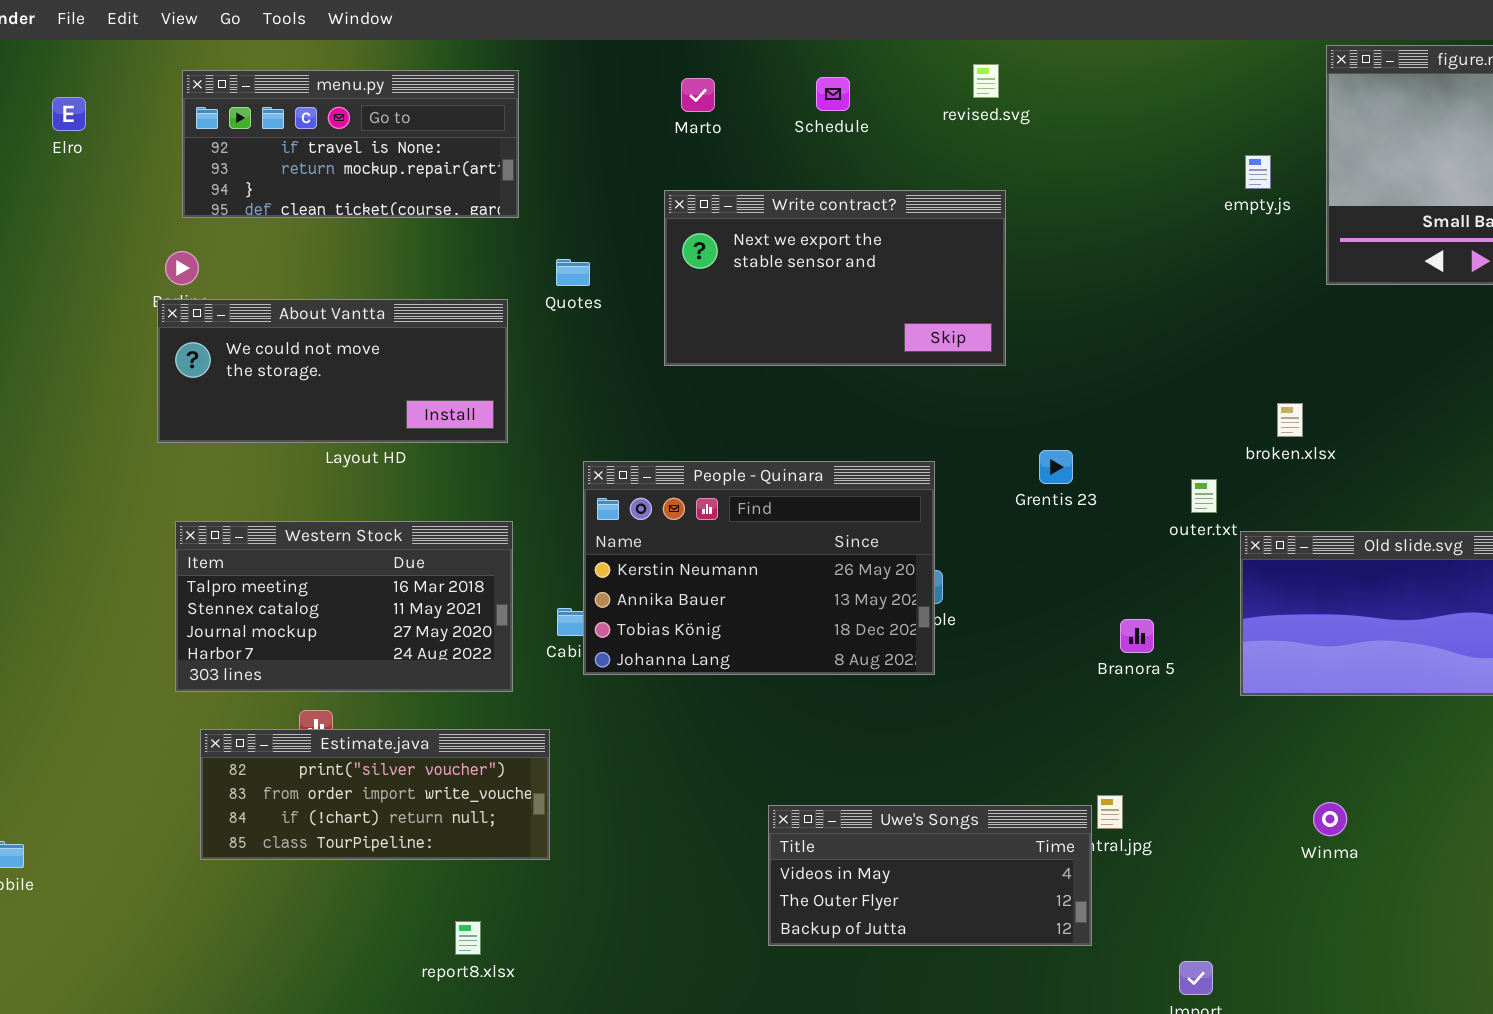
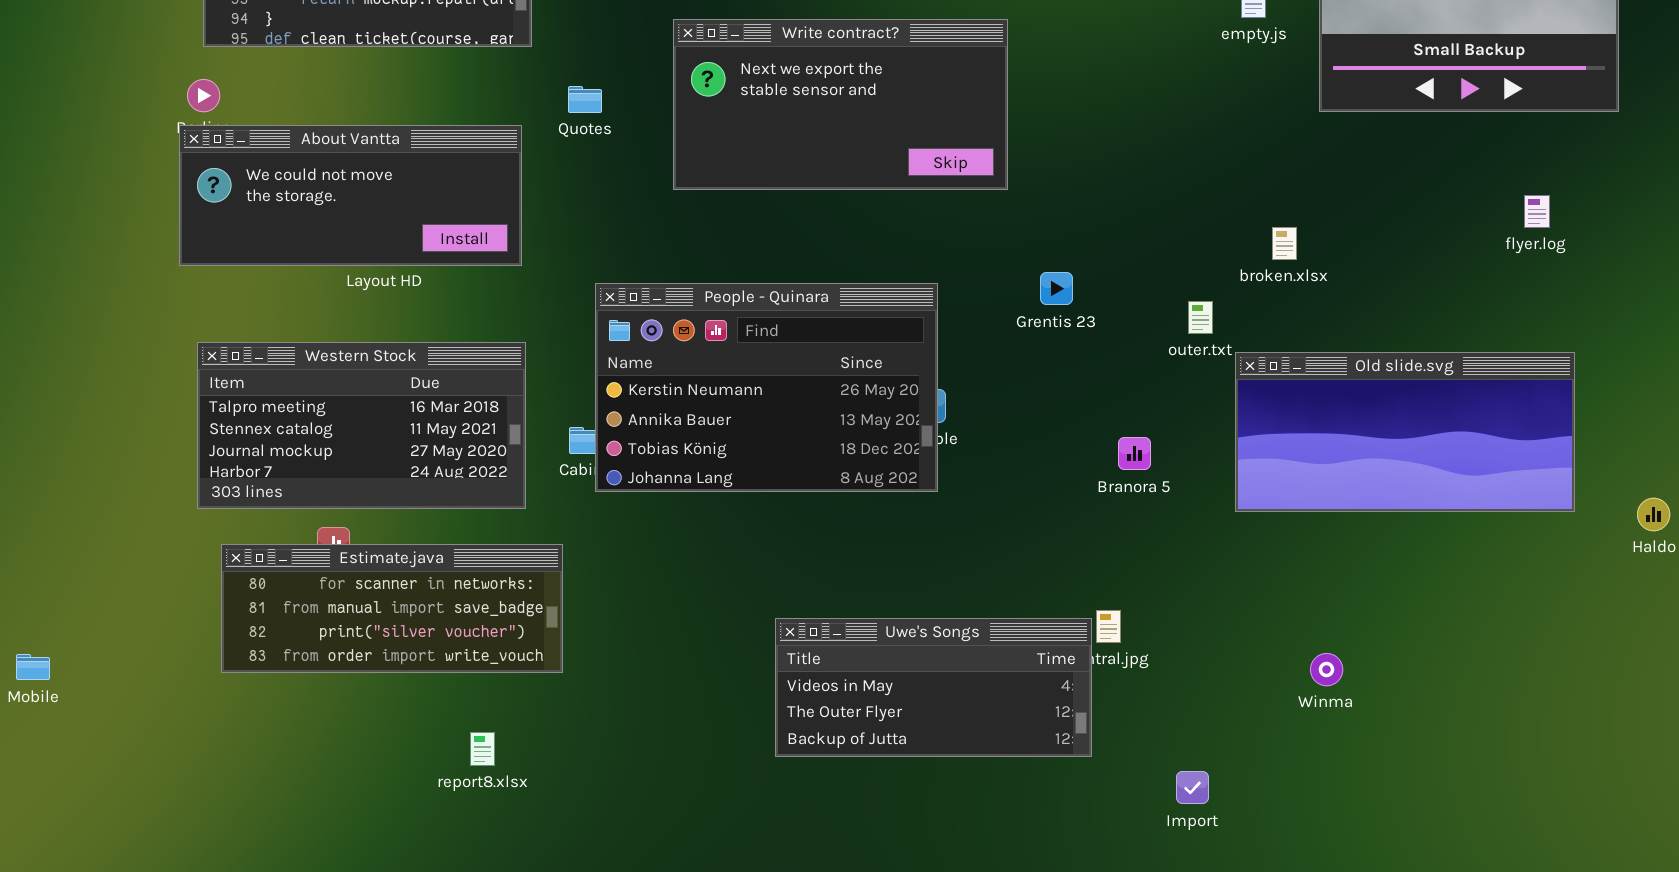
Estimate.java: [200,729,550,860] -> [221,544,563,673], scrolled up 2 rows
Winma: [1313,802,1347,836] -> [1310,653,1343,686], moved

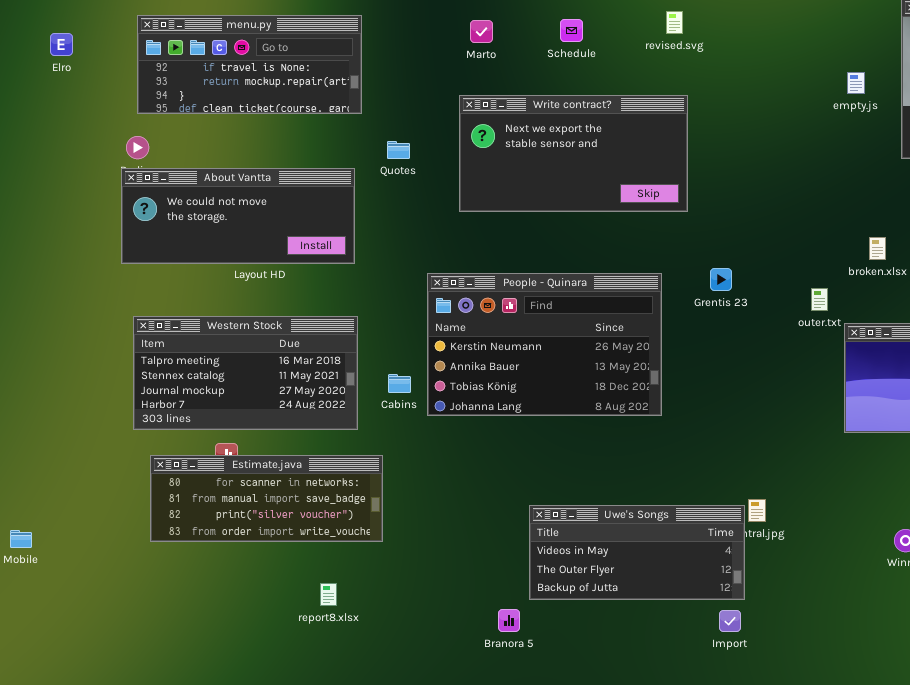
People - Quinara: [595,283,938,492] -> [427,273,662,416], moved
Branora 5: [1118,437,1151,470] -> [498,609,520,632], moved
Import: [1176,771,1209,804] -> [719,610,741,632], moved

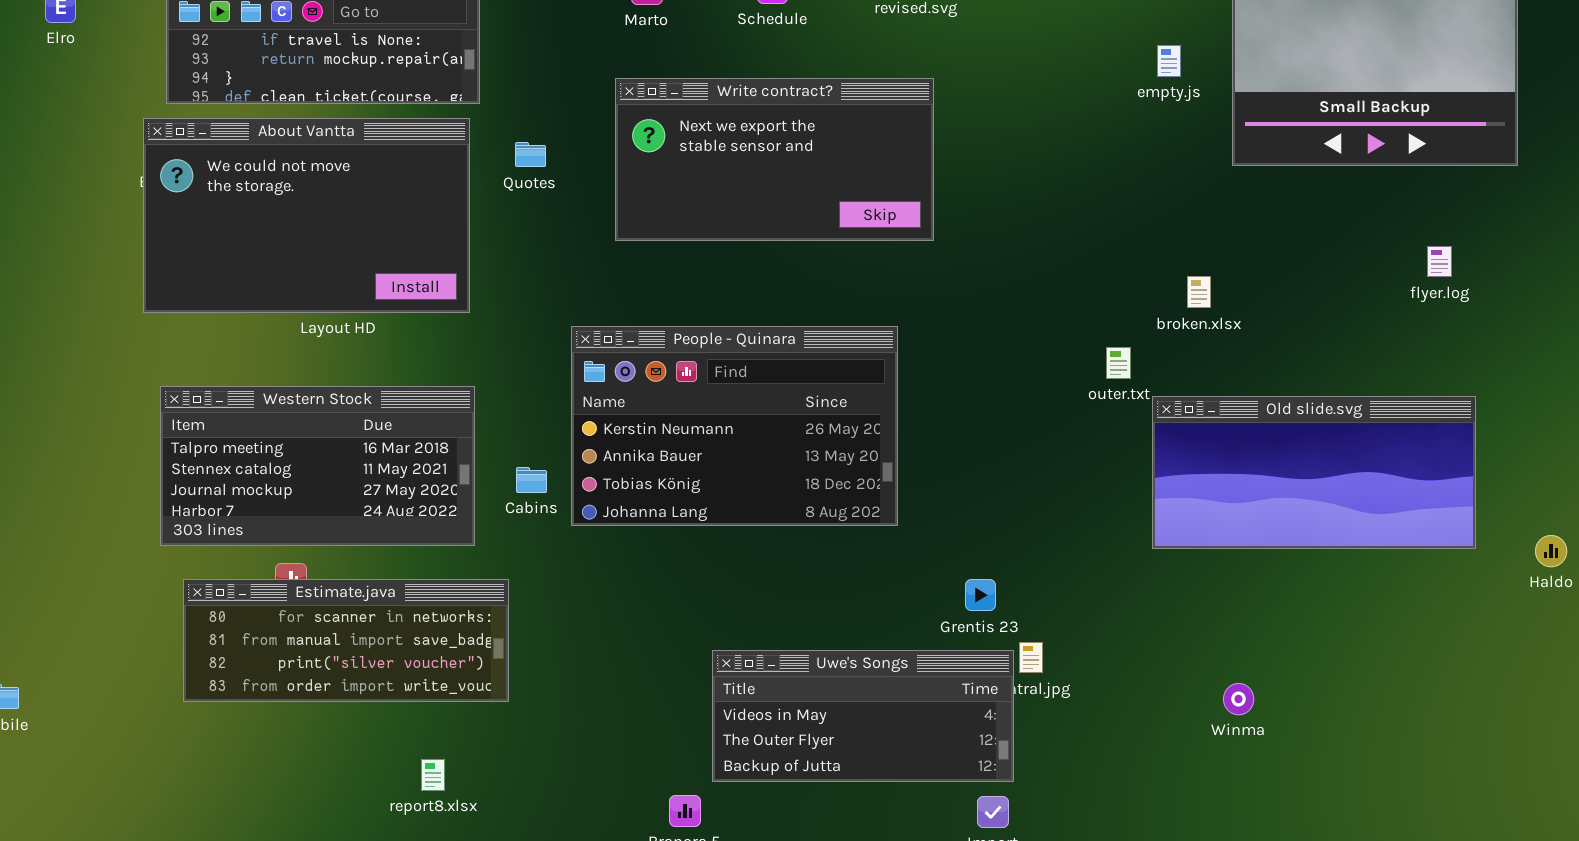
About Vantta: [121,168,355,264] -> [143,118,470,313], resized
Grentis 23: [710,268,732,291] -> [965,579,996,611], moved

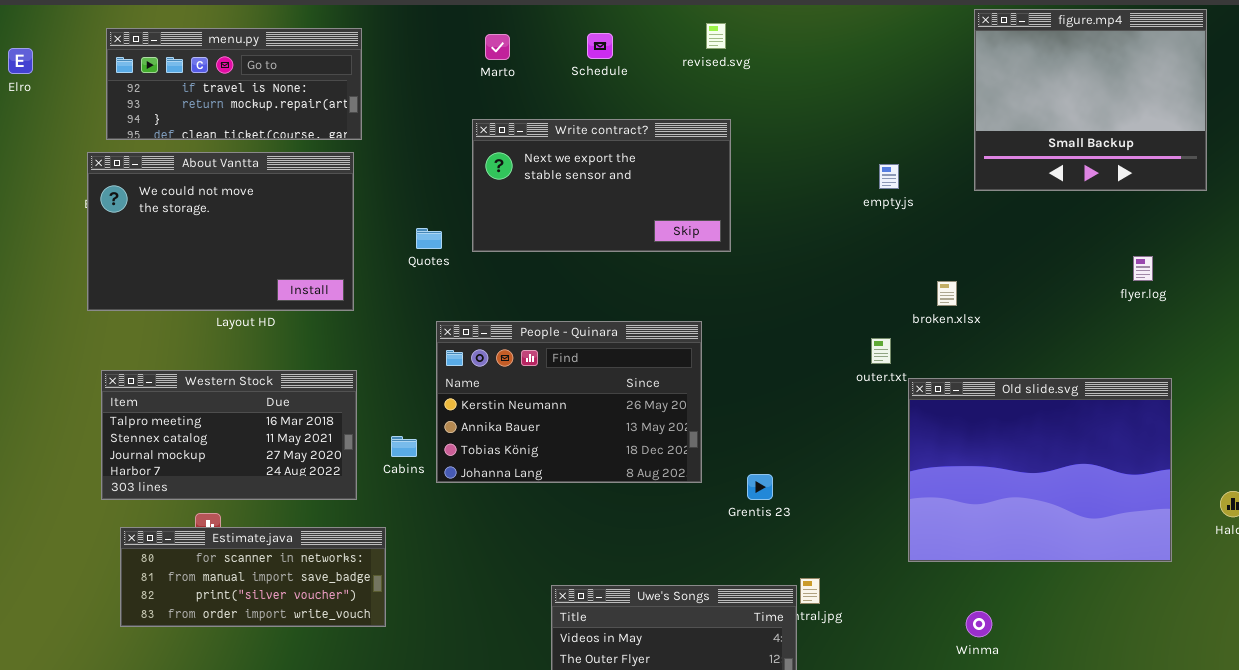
empty.js: [1157,45,1181,77] -> [879,164,899,189], moved
Quotes: [515,142,546,167] -> [416,228,442,249], moved
Old slide.svg: [1152,396,1476,549] -> [908,378,1172,562], resized
Grentis 23: [965,579,996,611] -> [747,474,773,500], moved

